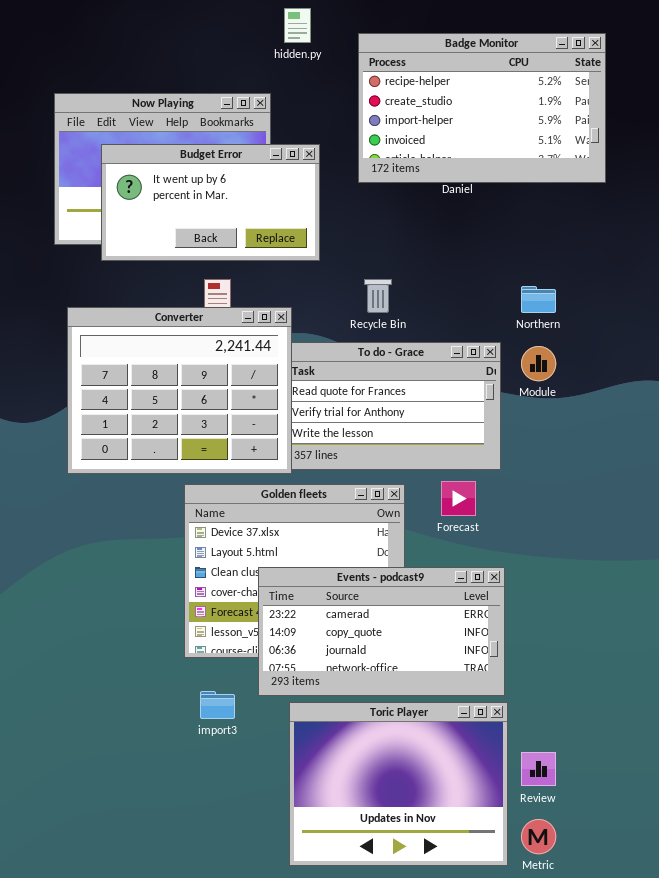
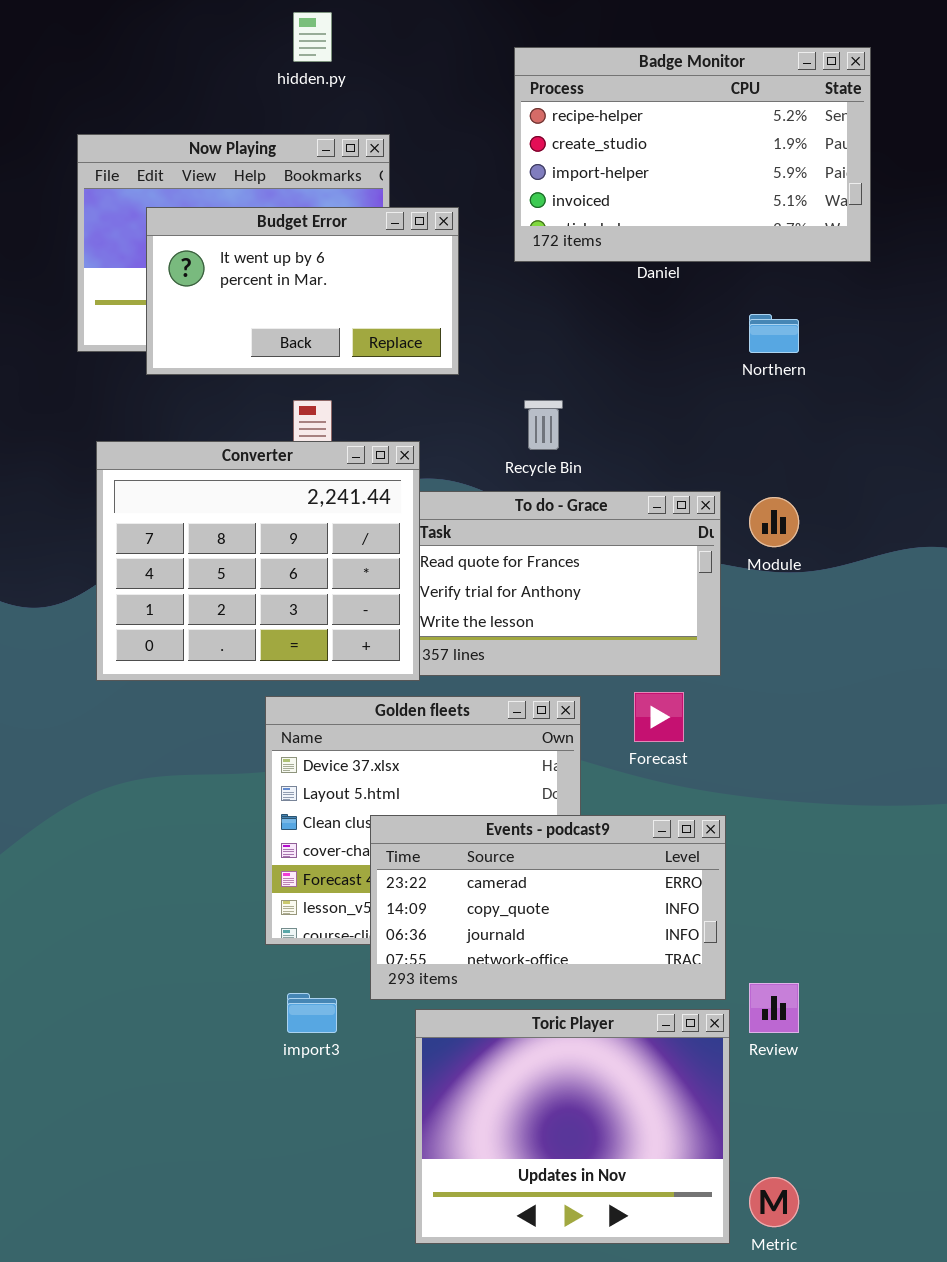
hidden.py: [284,8,311,43] -> [293,12,332,62], moved
Northern: [521,286,556,313] -> [749,314,799,353], moved
Review: [521,752,556,786] -> [749,983,799,1033], moved

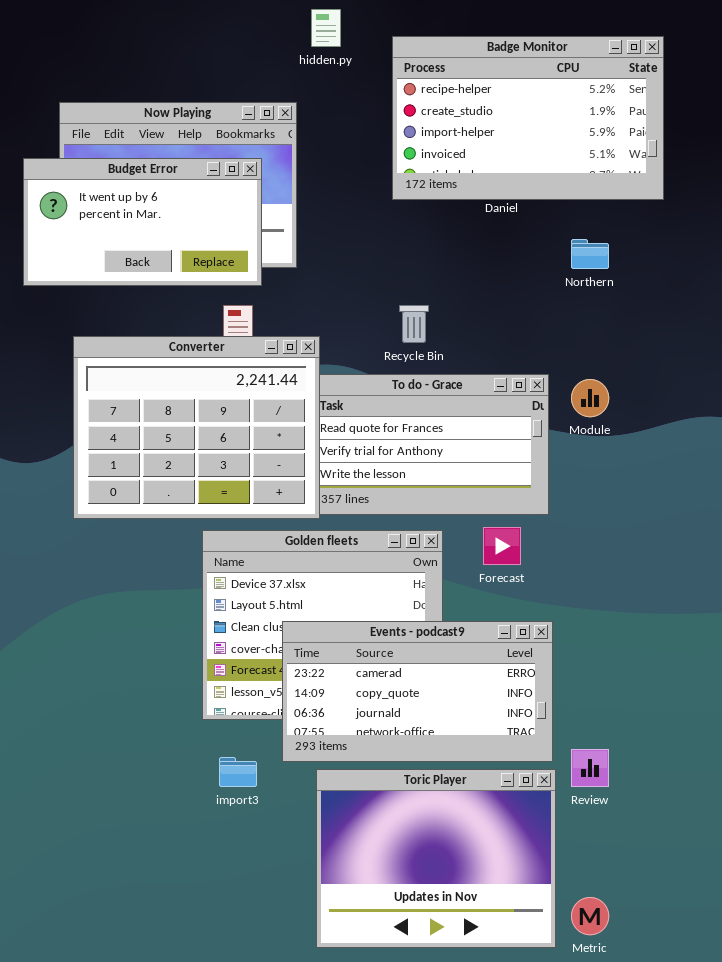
hidden.py: [293,12,332,62] -> [311,9,341,47], moved
Budget Error: [146,207,459,375] -> [23,158,262,286], moved

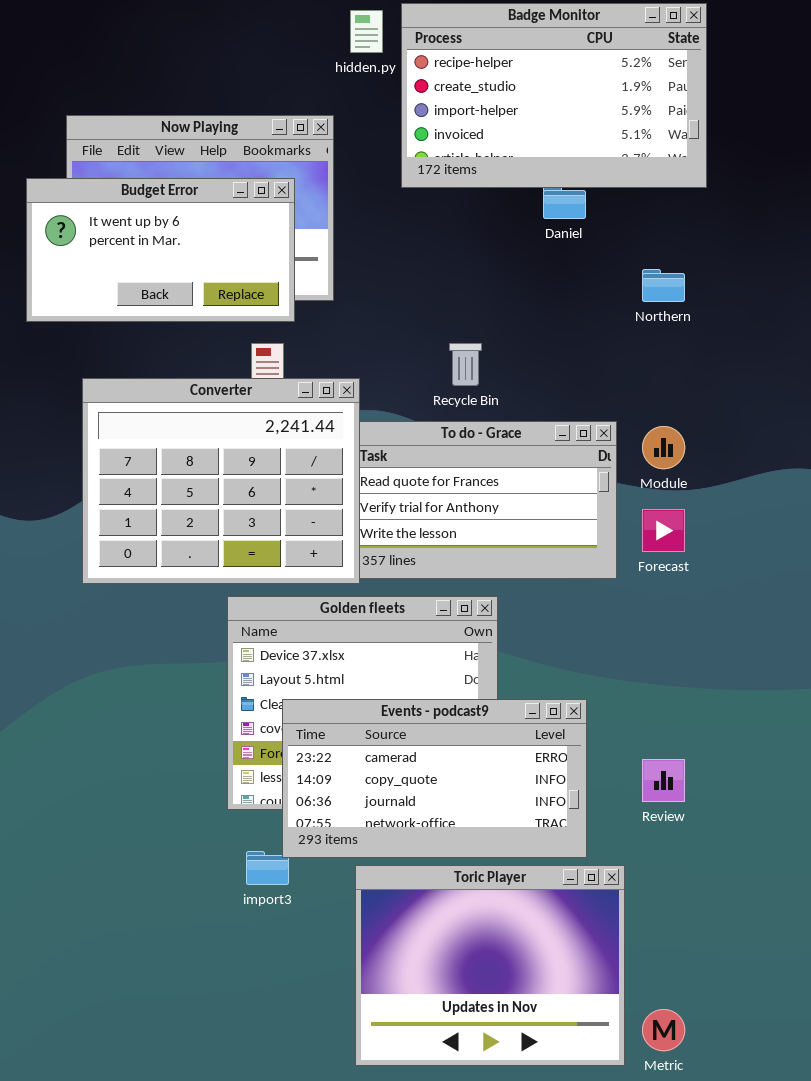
Badge Monitor: [392,36,664,200] -> [401,3,707,188], moved
Forecast: [483,527,521,565] -> [642,509,685,552], moved
Events - podcast9: [282,621,553,762] -> [282,699,587,858], moved
Review: [571,749,609,787] -> [642,759,685,802], moved

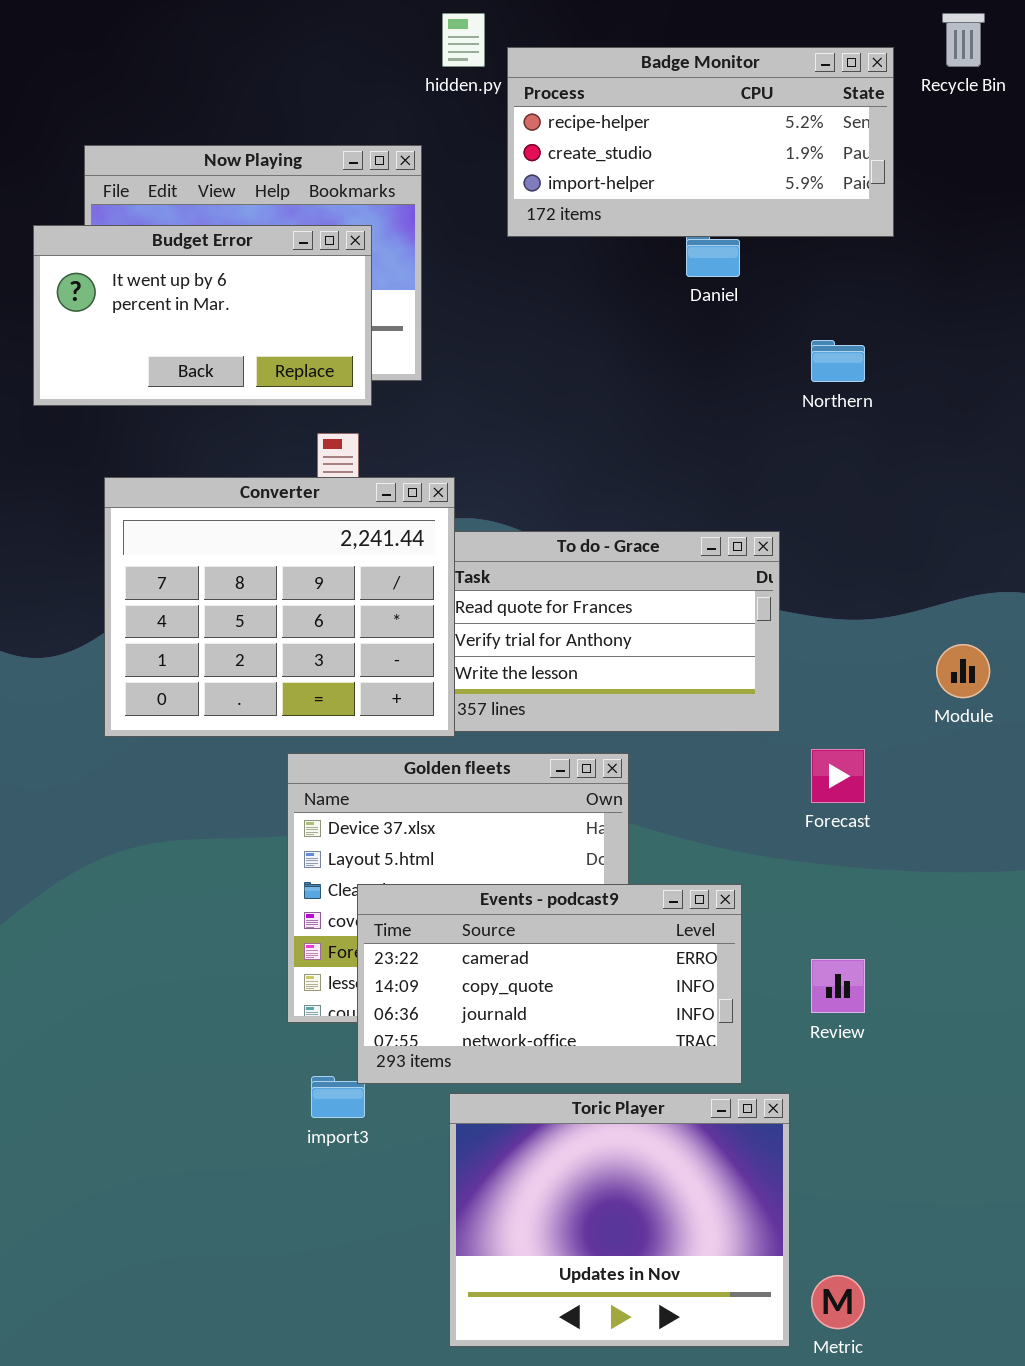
Badge Monitor: [401,3,707,188] -> [507,47,894,237], resized
Recycle Bin: [449,343,482,386] -> [942,13,985,67], moved
Module: [642,426,685,469] -> [936,644,990,698], moved
Forecast: [642,509,685,552] -> [811,749,865,803], moved

